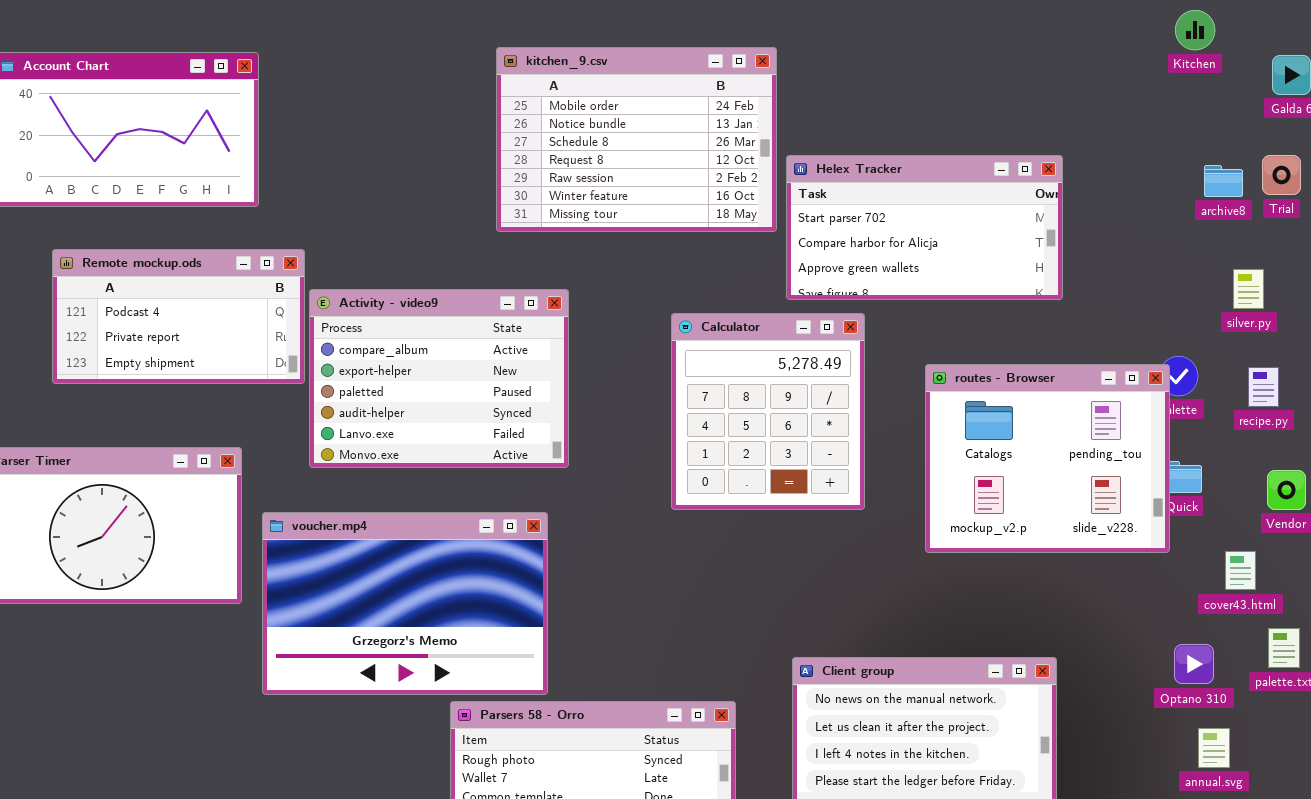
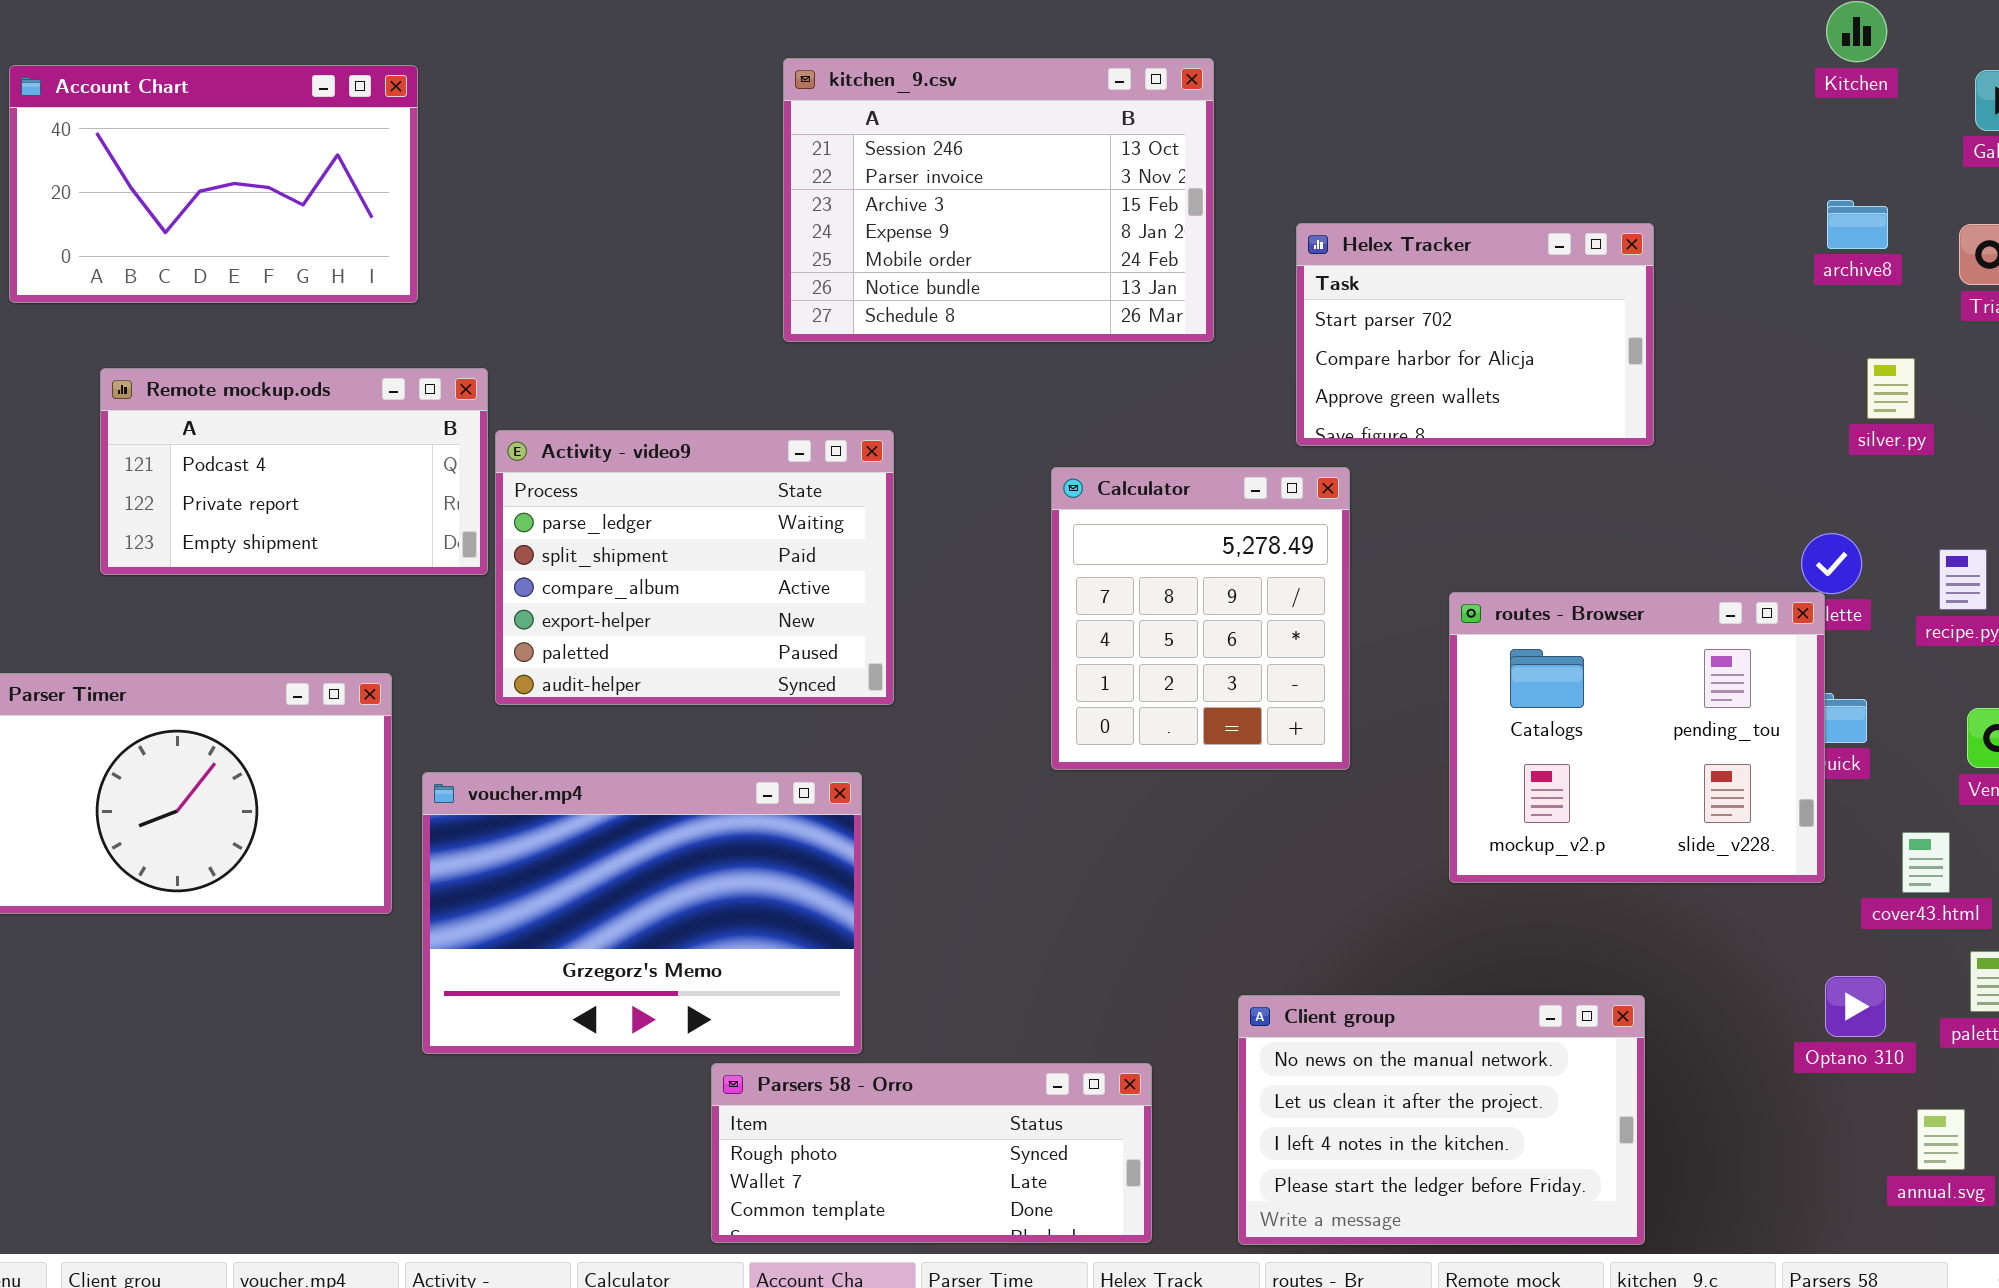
kitchen_9.csv: [496,47,777,232] -> [783,58,1214,342], scrolled up 4 rows
Helex Tracker: [786,155,1063,300] -> [1296,223,1654,446], resized
archive8: [1204,165,1243,197] -> [1827,200,1888,249], moved
silver.py: [1233,269,1264,309] -> [1867,358,1915,419], moved
Activity - video9: [309,289,569,468] -> [495,430,894,705], scrolled up 2 rows
routes - Browser: [925,364,1170,553] -> [1449,592,1825,883], moved
annual.svg: [1198,728,1230,768] -> [1917,1109,1965,1170], moved

